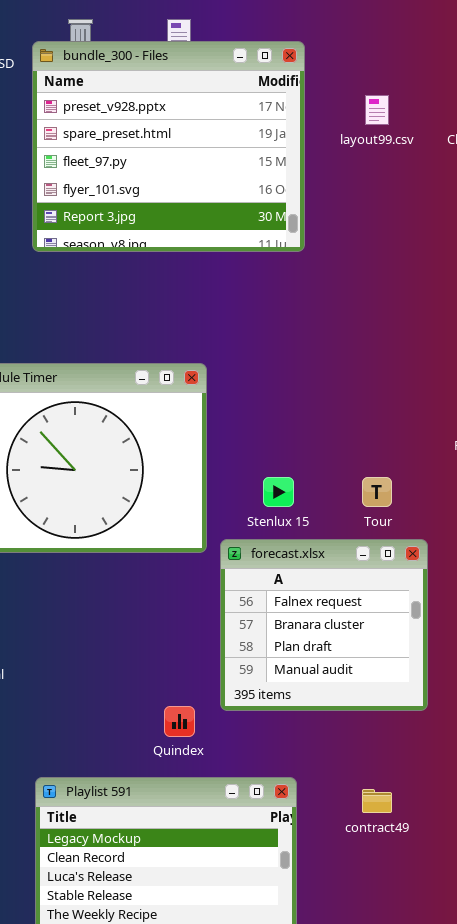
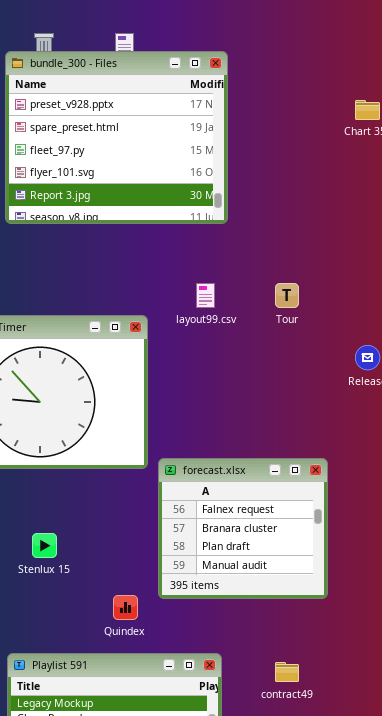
layout99.csv: [365,95,389,125] -> [196,283,215,308], moved
Stenlux 15: [263,477,294,507] -> [32,533,57,558], moved
Tour: [362,477,392,507] -> [275,283,299,308], moved

